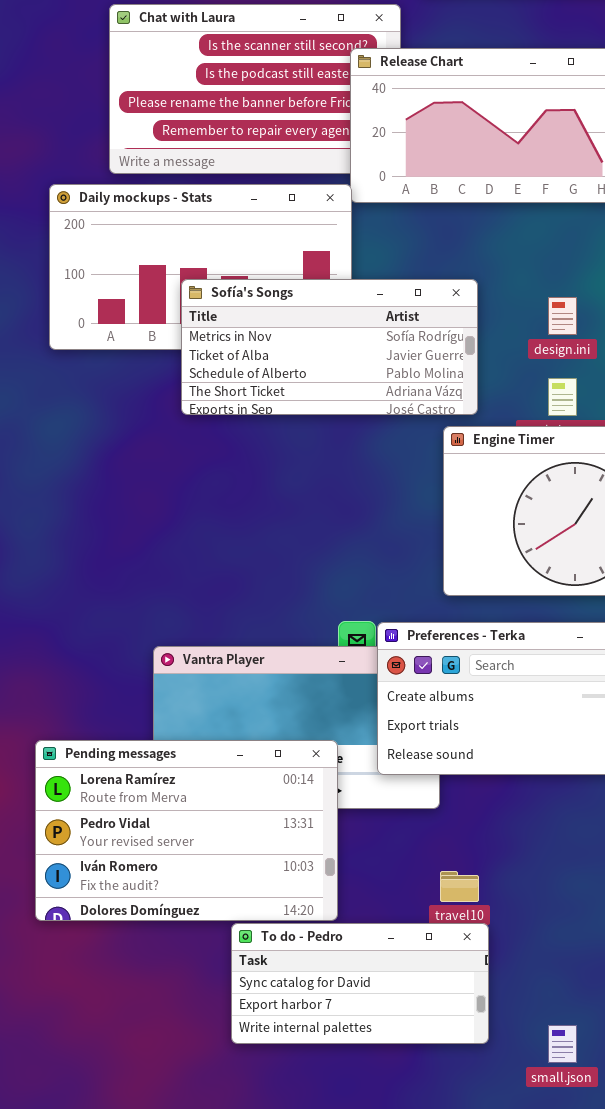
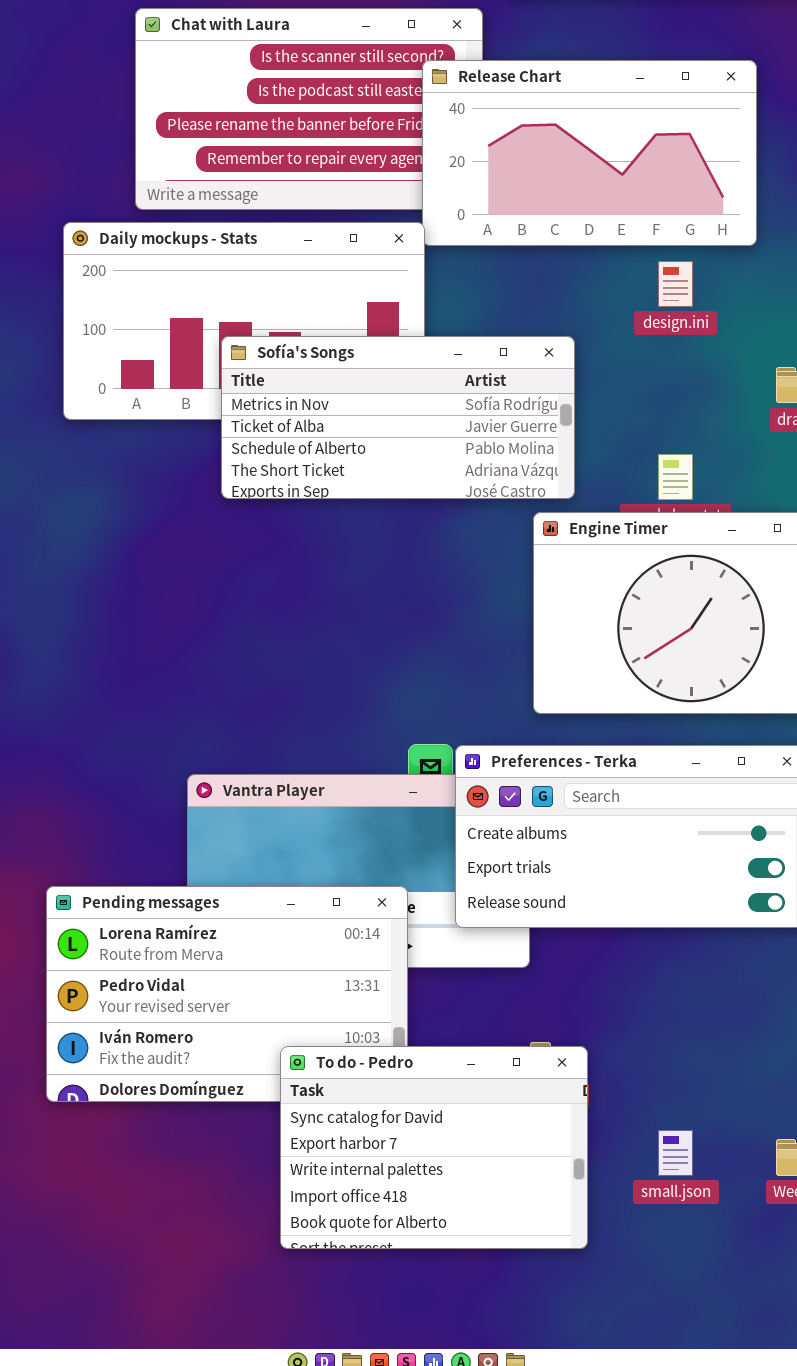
design.ini: [548,297,577,335] -> [658,261,693,307], moved
To do - Pedro: [231,923,489,1044] -> [280,1046,588,1249], resized
small.json: [548,1025,577,1063] -> [658,1130,693,1176], moved

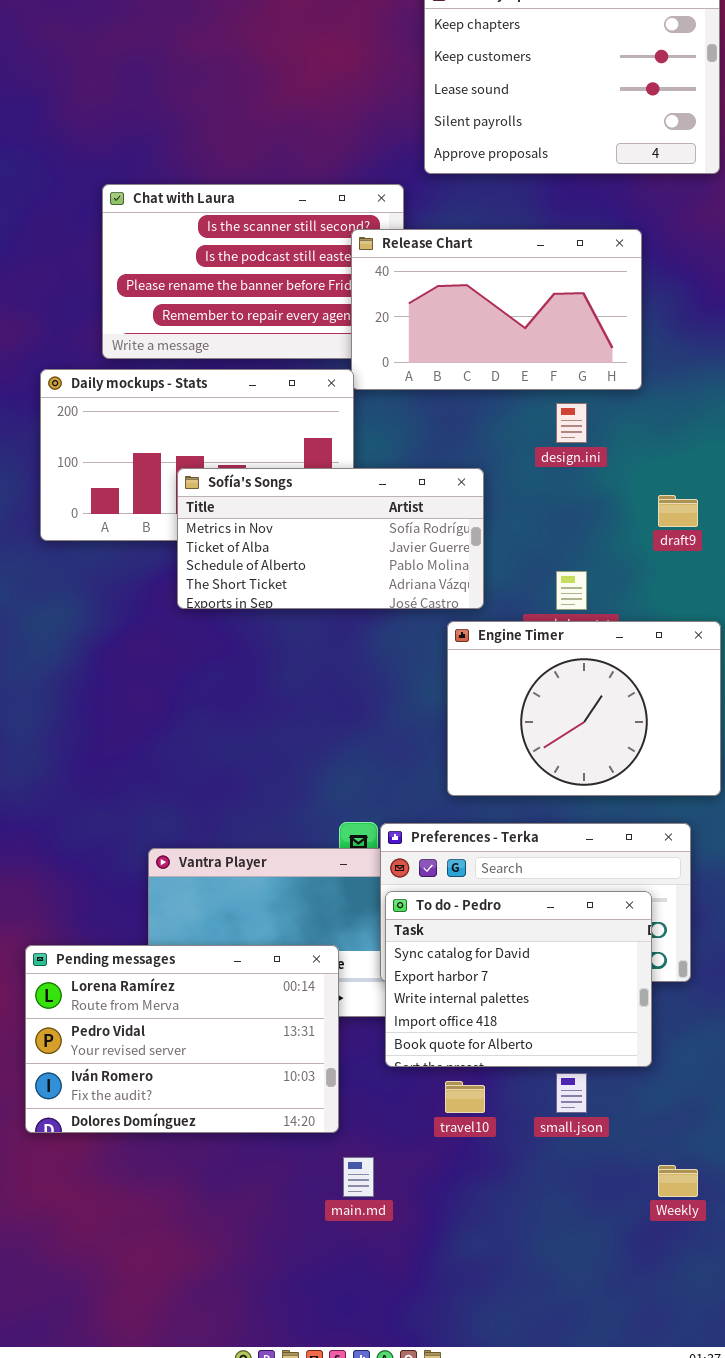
To do - Pedro: [280,1046,588,1249] -> [385,891,652,1067], moved
small.json: [658,1130,693,1176] -> [556,1073,587,1113], moved

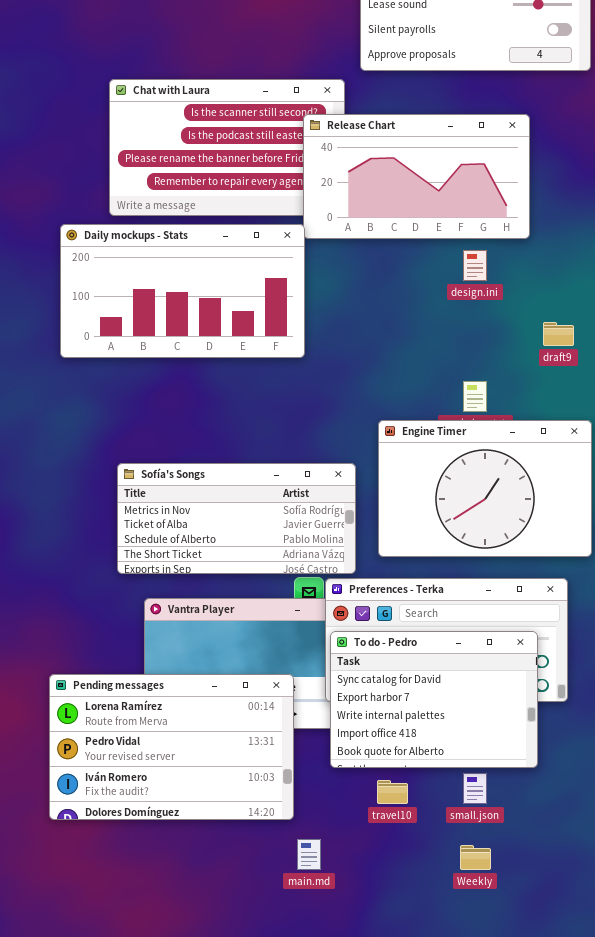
Sofía's Songs: [177,468,484,609] -> [117,463,356,574], moved
Weekly: [658,1165,698,1197] -> [460,845,491,870], moved

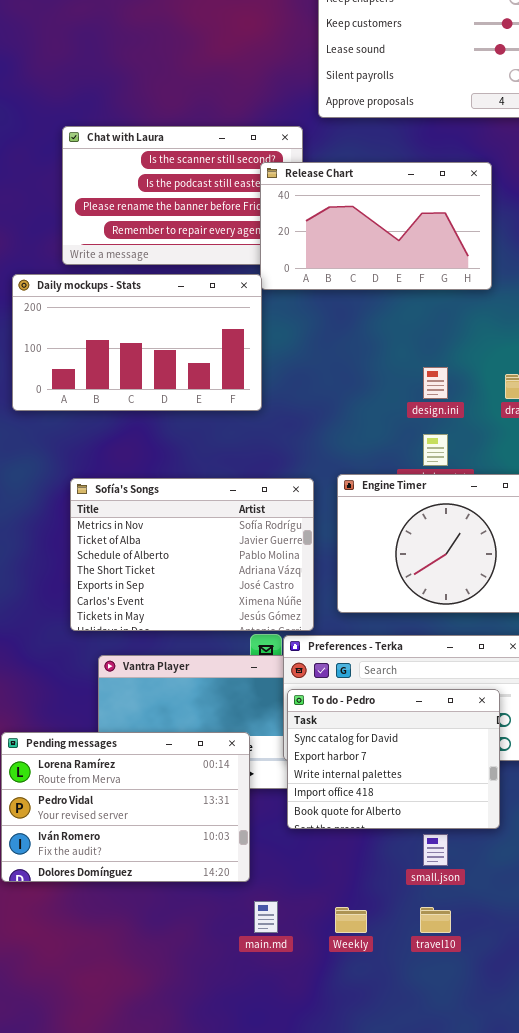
design.ini: [463,250,487,281] -> [423,367,448,399], moved
Sofía's Songs: [117,463,356,574] -> [70,478,314,631], resized
travel10: [377,780,408,804] -> [420,907,451,933], moved
Weekly: [460,845,491,870] -> [335,907,367,933], moved

